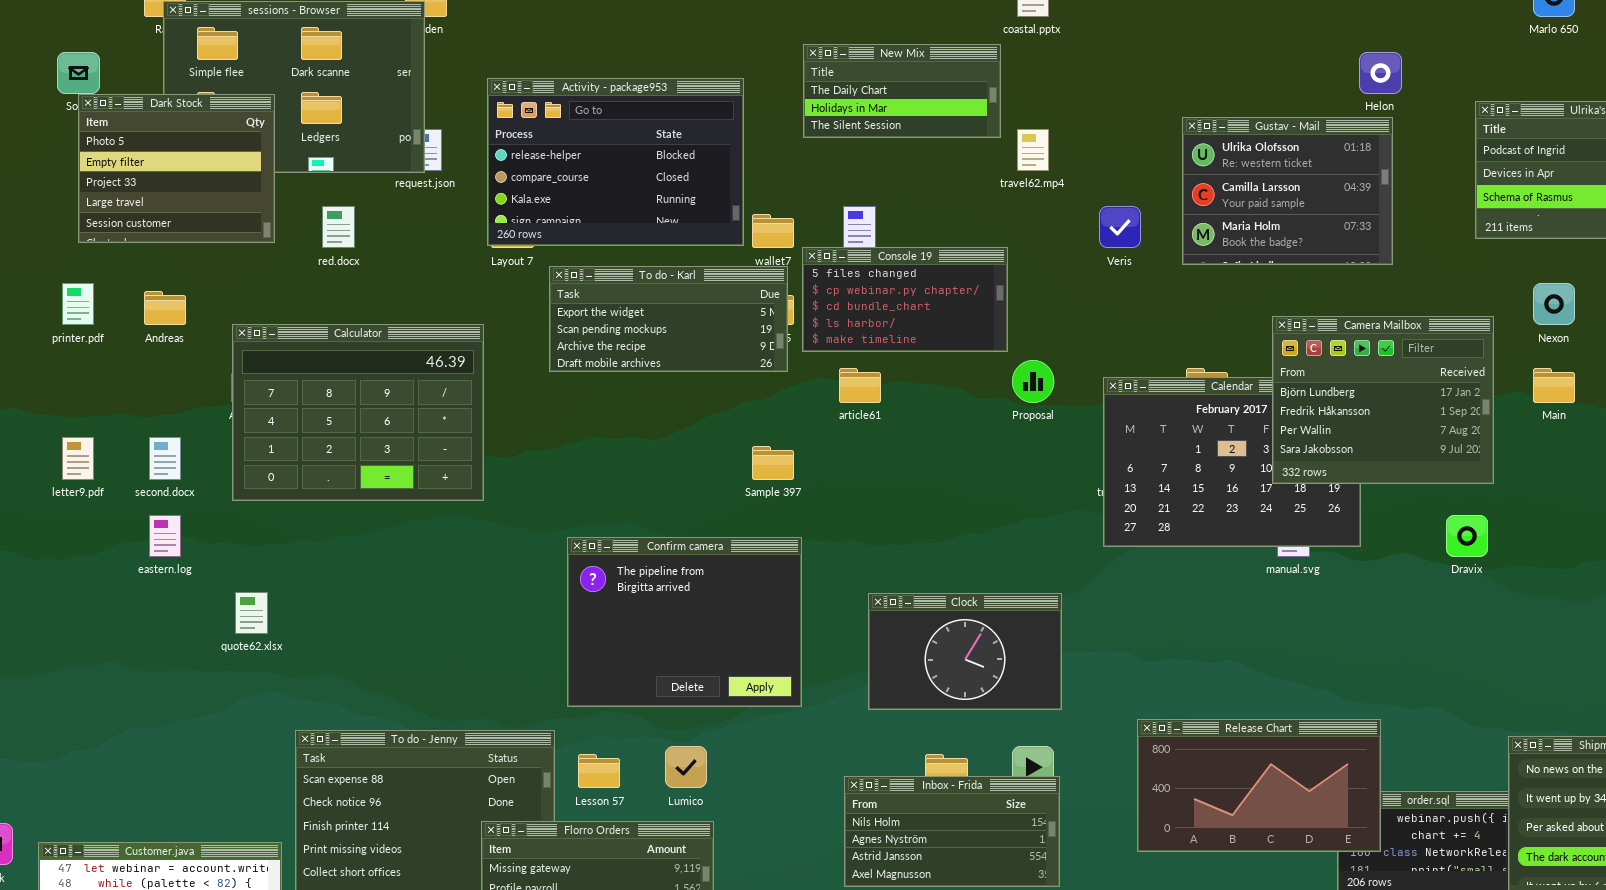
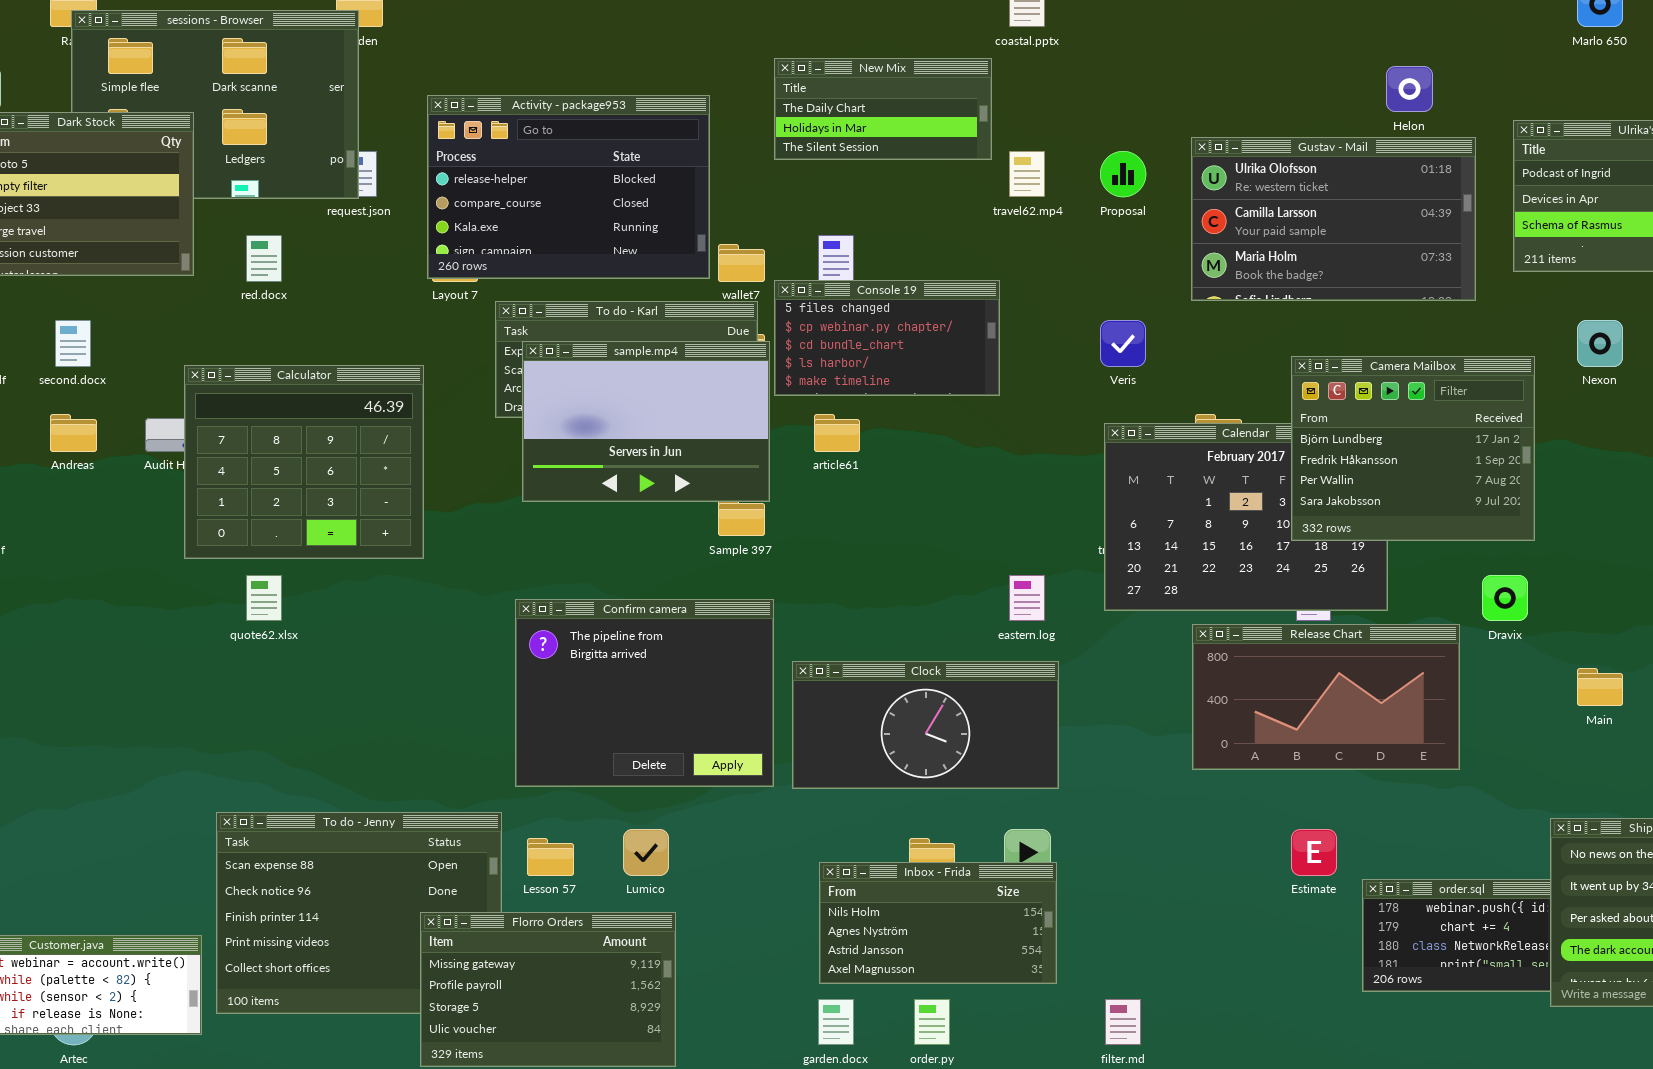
Gustav - Mail: [1182,117,1393,265] -> [1191,137,1476,301], resized
Veris: [1099,206,1141,248] -> [1100,320,1146,367], moved
Andreas: [144,291,186,325] -> [50,414,97,452], moved
sample.mp4: none -> [522,341,770,502], opened
Calculator: [232,324,484,501] -> [184,365,424,559], resized
Proposal: [1012,360,1054,403] -> [1100,151,1146,197], moved
Main: [1533,368,1575,403] -> [1577,668,1623,706], moved
second.docx: [149,437,181,480] -> [55,320,91,367], moved
eastern.log: [149,515,181,557] -> [1009,575,1045,621], moved
quote62.xlsx: [235,592,268,634] -> [246,575,282,621], moved
Clock: [868,593,1062,710] -> [792,661,1059,789], resized
Release Chart: [1137,719,1381,852] -> [1192,624,1460,770], moved

